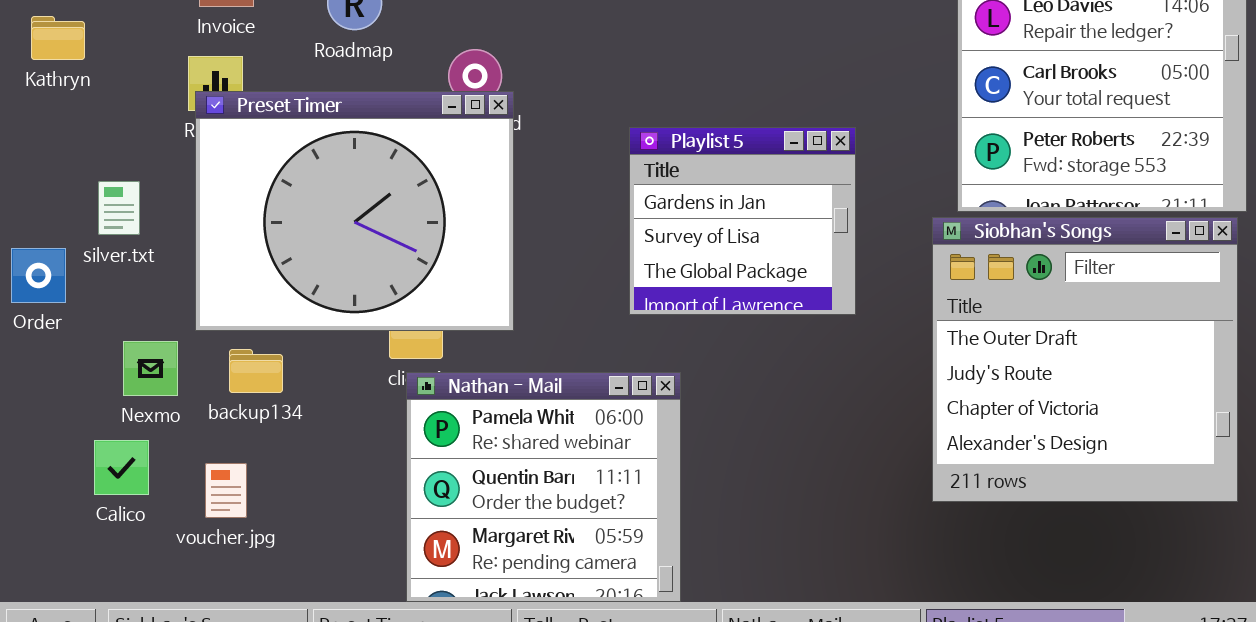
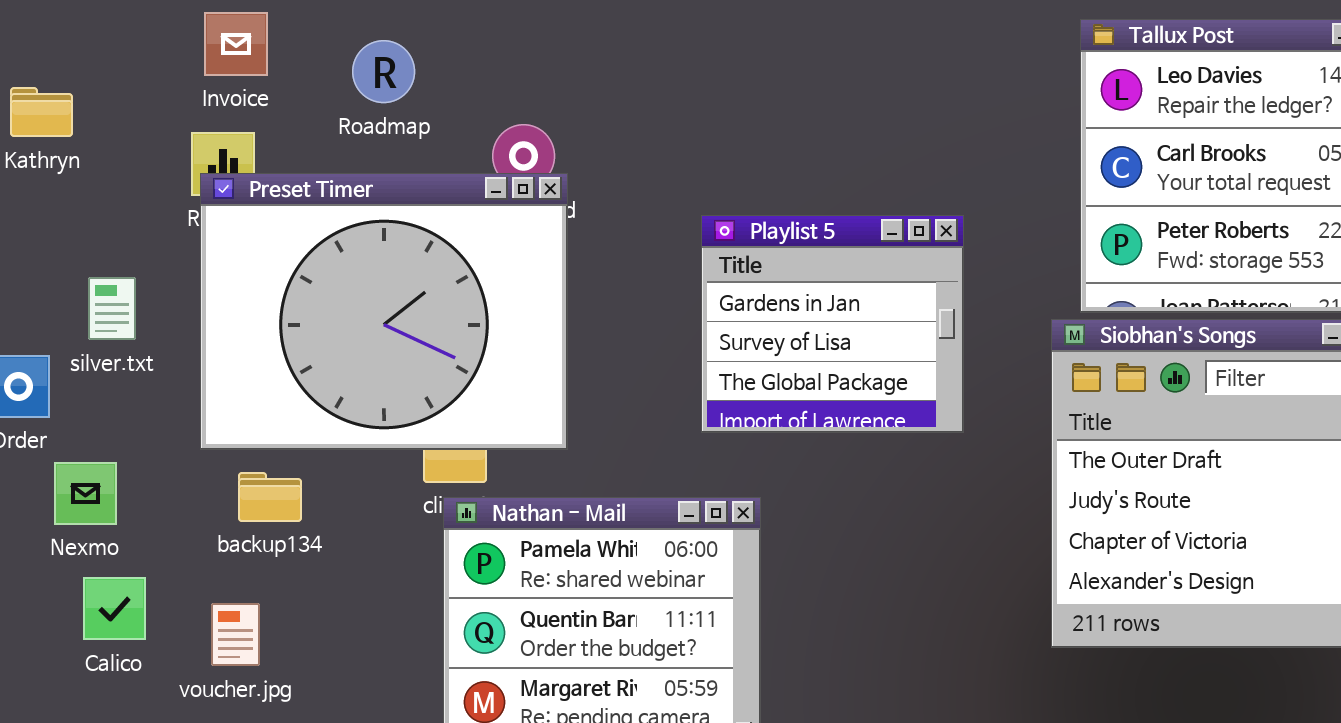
Nexmo: [123,341,178,396] -> [54,462,117,525], moved

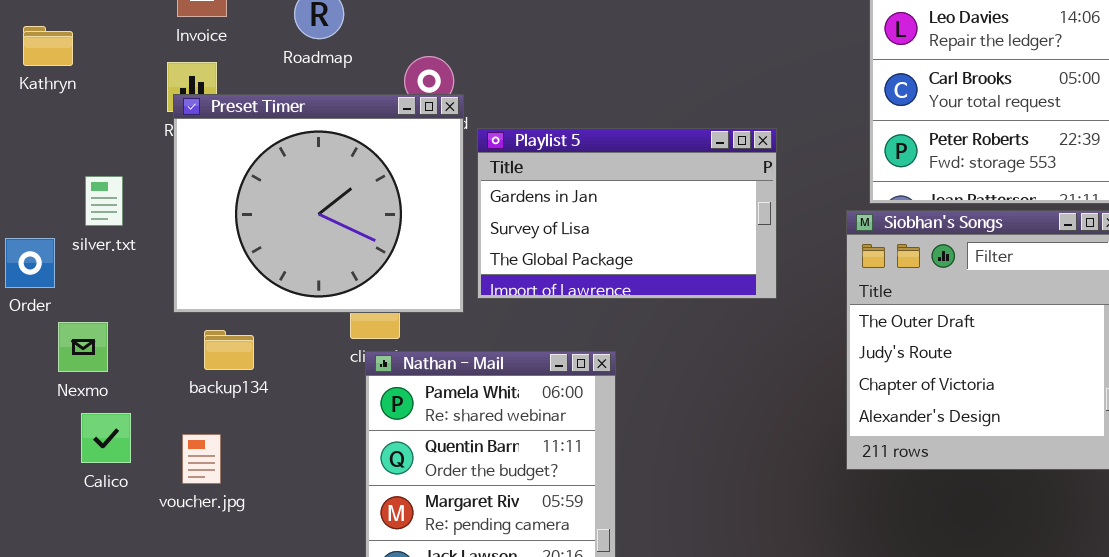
Playlist 5: [701,215,964,433] -> [477,128,777,299], resized

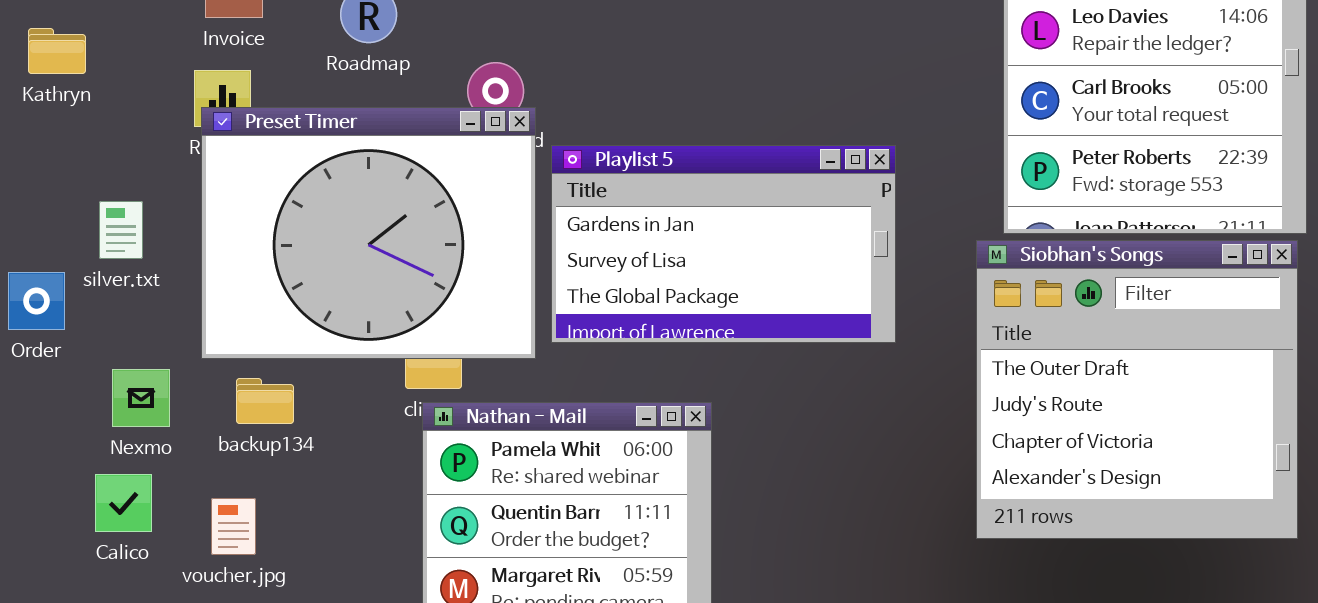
Nexmo: [58,322,108,372] -> [112,369,170,427], moved

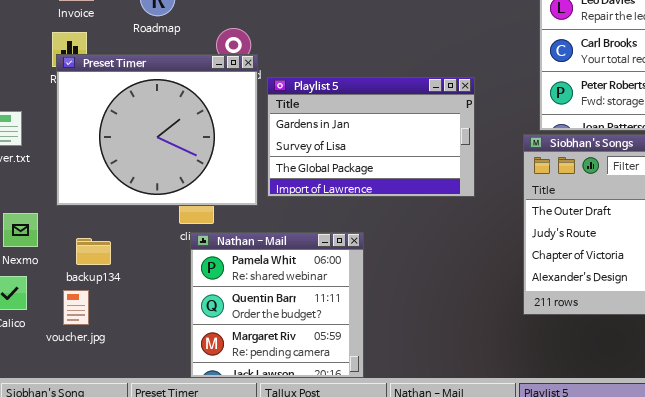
backup134: [236,378,294,424] -> [76,238,111,265], moved

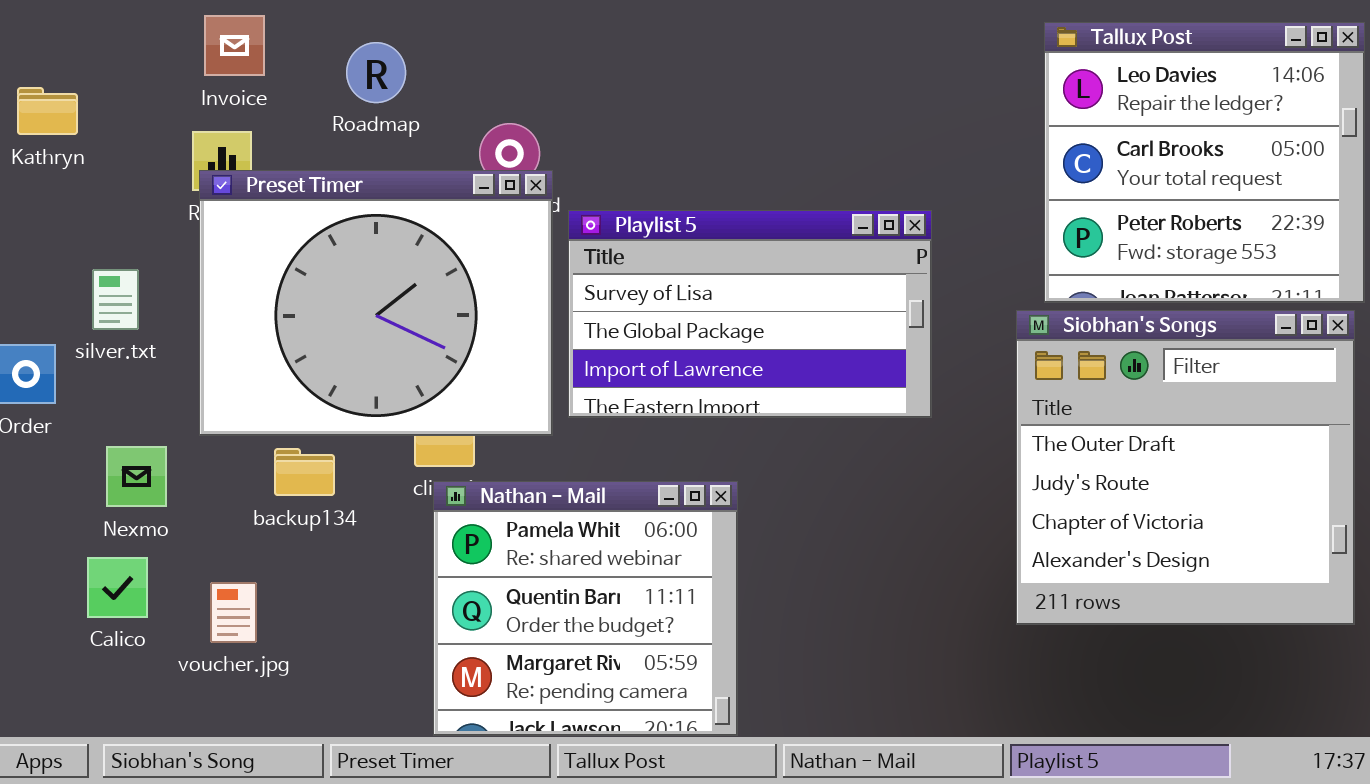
Playlist 5: [267,77,475,197] -> [568,210,932,418], scrolled down 1 row
backup134: [76,238,111,265] -> [274,448,335,496], moved

